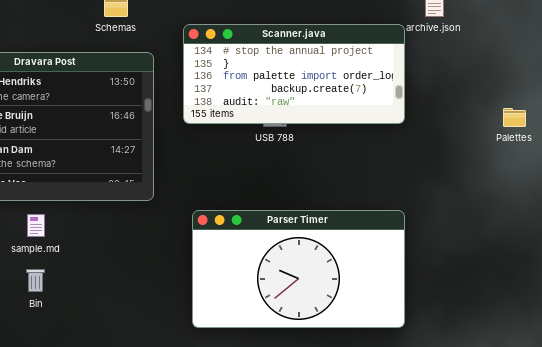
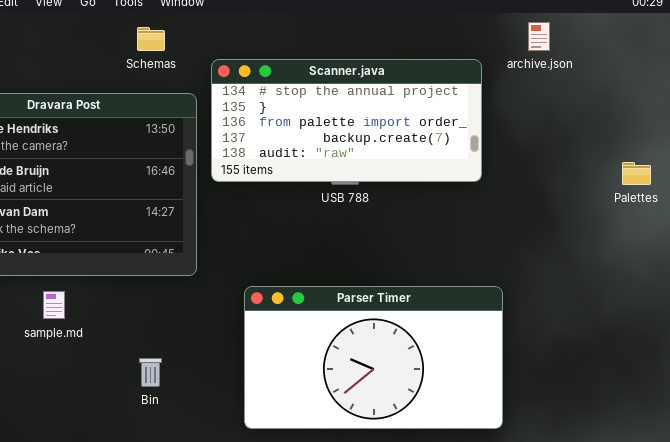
Scanner.java: [183,24,405,124] -> [211,59,482,182], moved
Bin: [26,269,45,292] -> [139,358,162,387], moved

